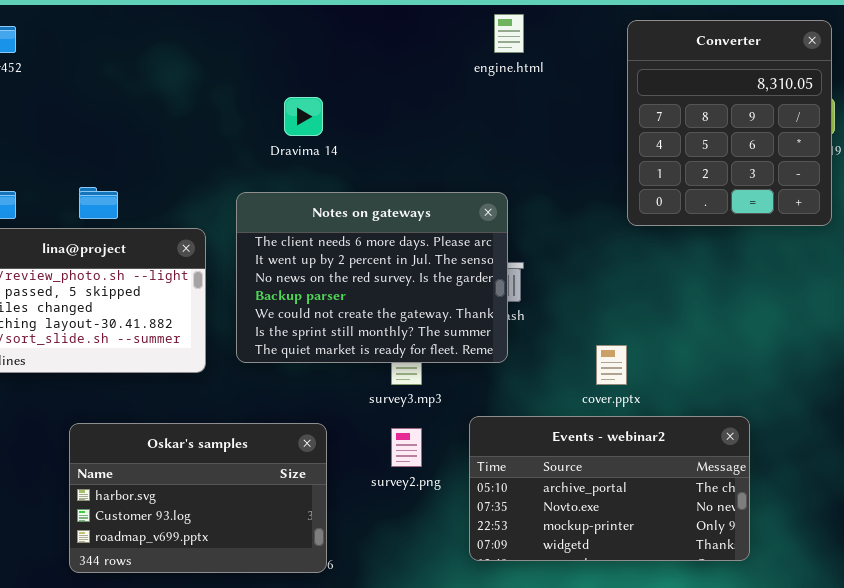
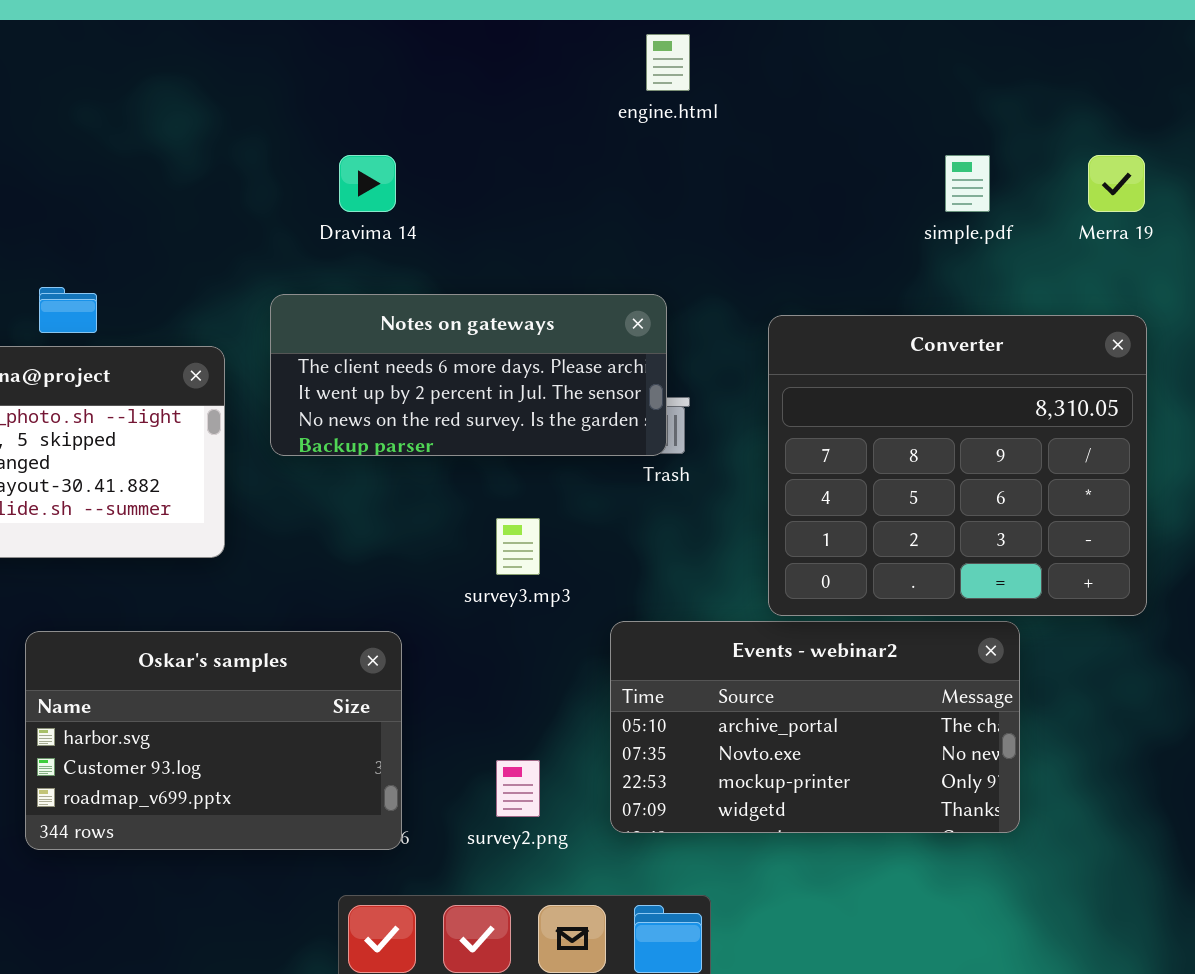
Converter: [627,20,832,226] -> [768,315,1147,616], moved, resized
Notes on gateways: [236,192,508,363] -> [270,294,667,456], resized
survey2.png: [391,428,422,467] -> [496,760,540,817], moved

